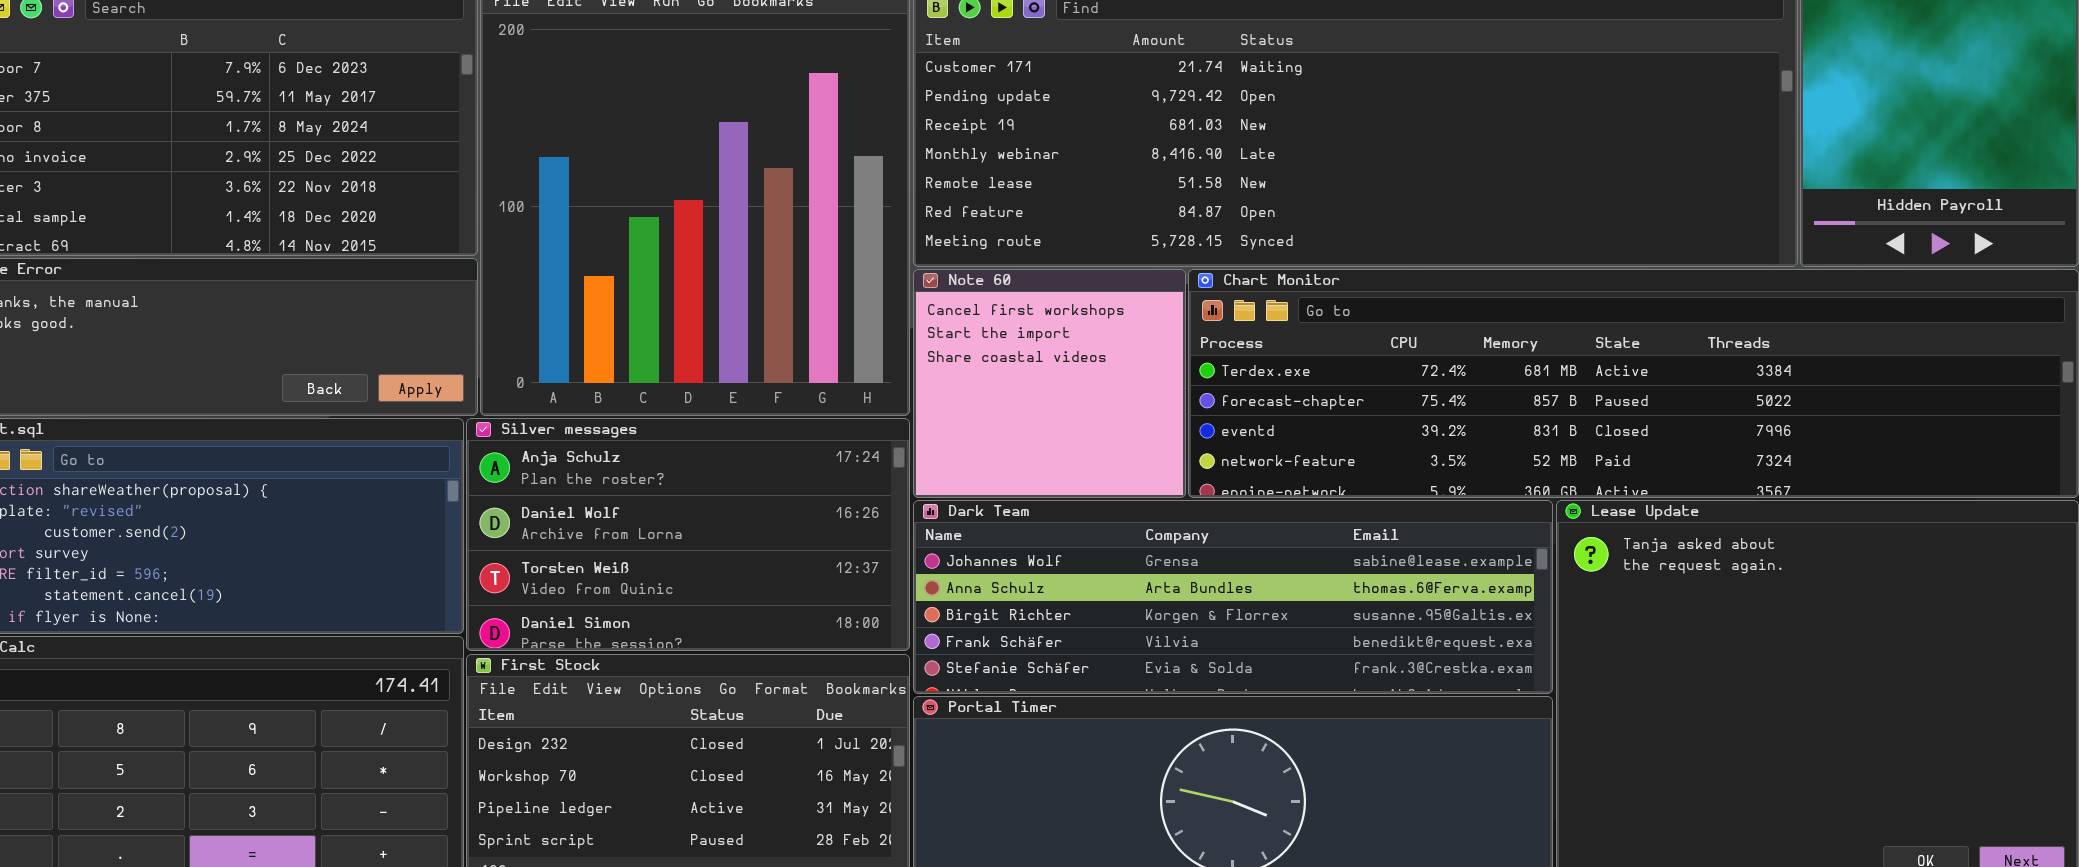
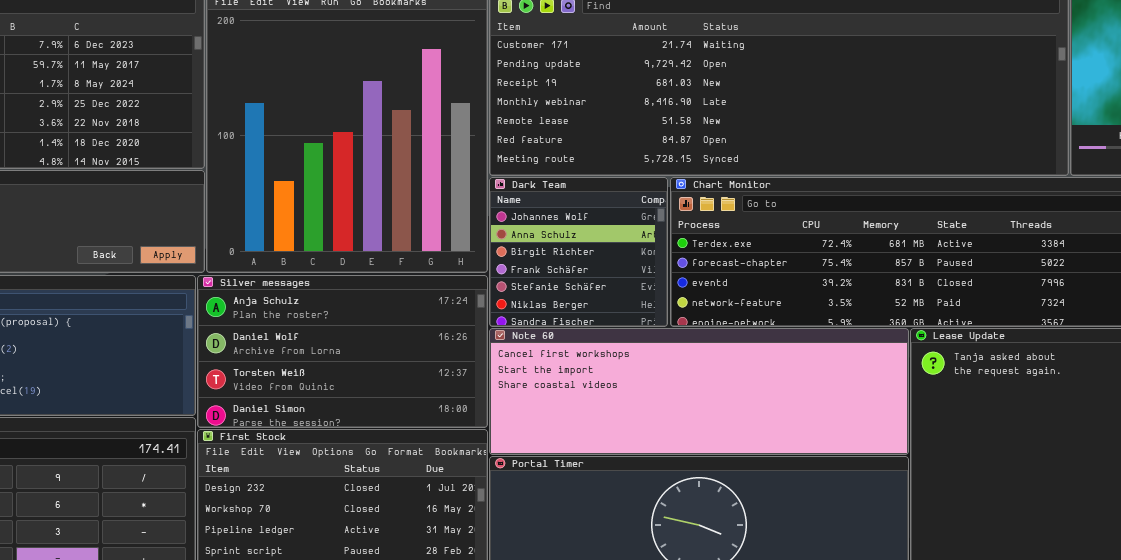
Note 60: [913,269,1186,498] -> [489,328,909,455], moved, resized
Dark Team: [913,500,1553,694] -> [489,177,668,327], moved, resized

